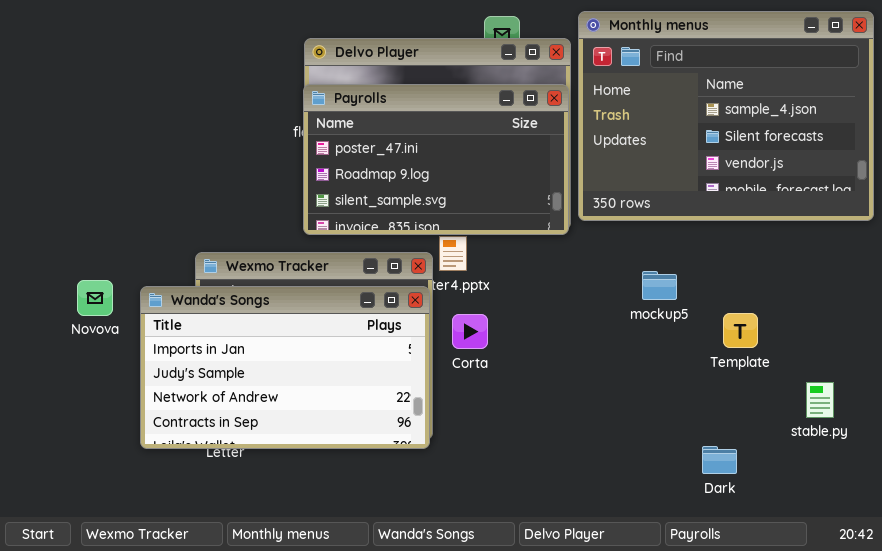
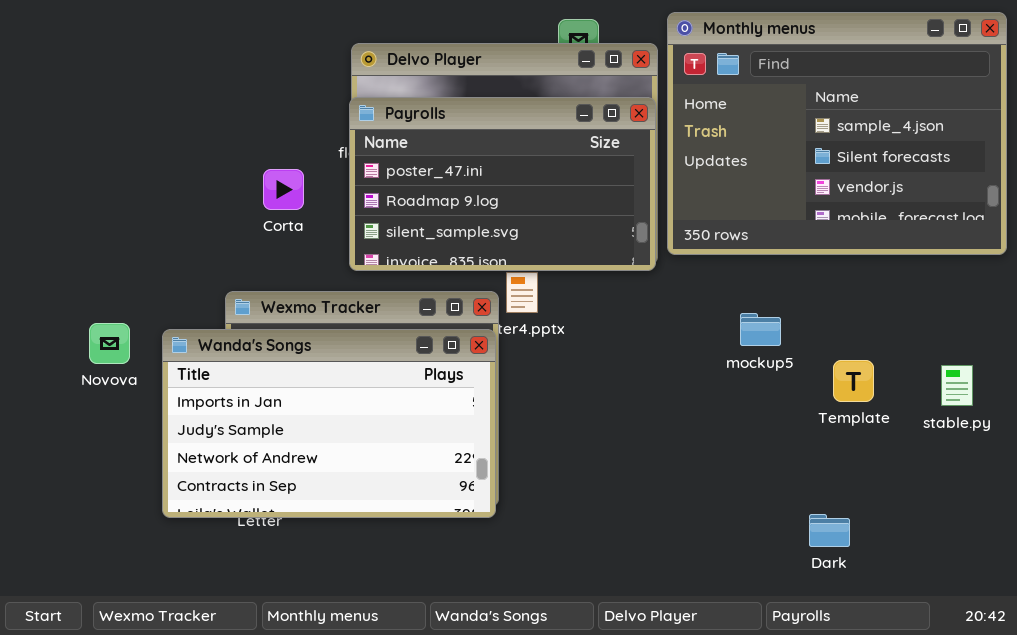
Corta: [452,314,488,349] -> [263,169,304,210], moved
stable.py: [806,382,834,418] -> [941,365,973,406], moved

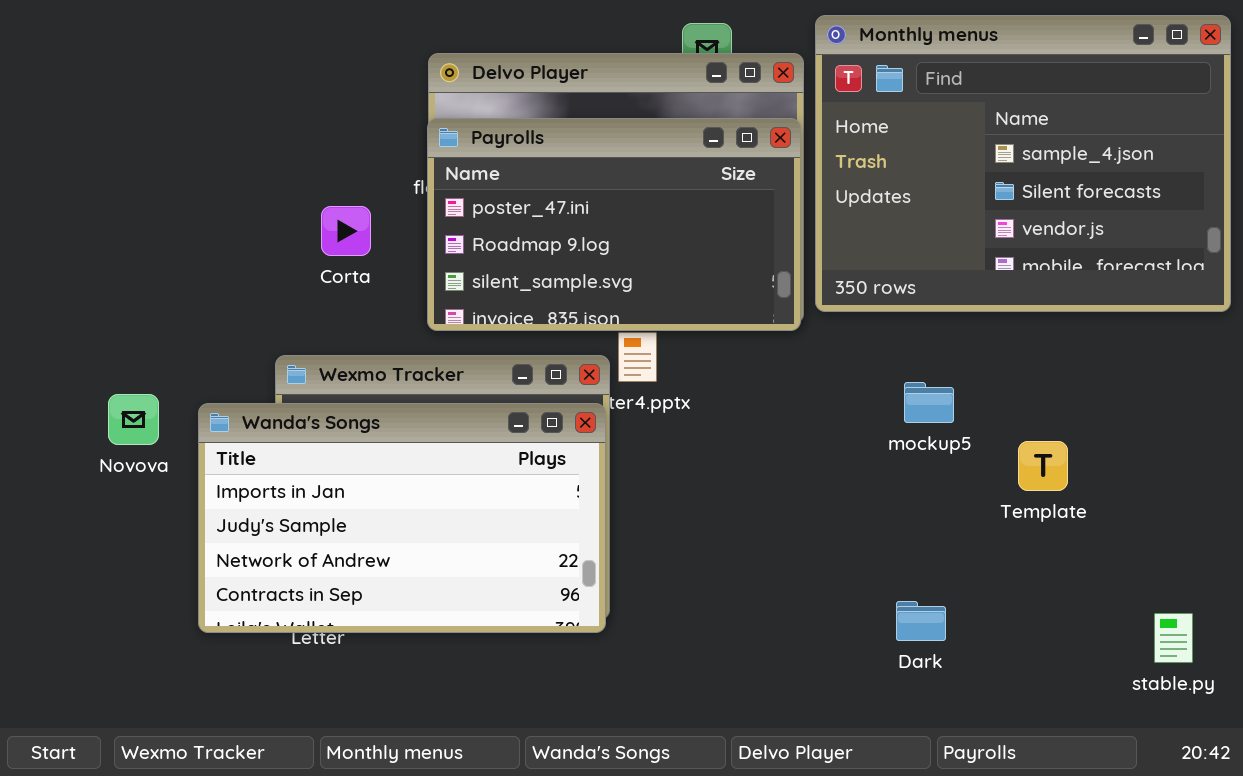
stable.py: [941,365,973,406] -> [1154,613,1193,663], moved
Dark: [809,514,850,547] -> [896,601,946,641], moved

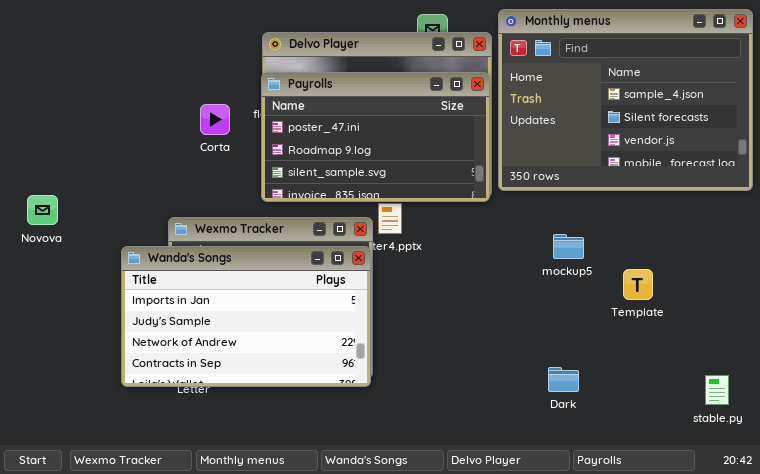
Corta: [321,206,371,256] -> [200,104,230,135], moved
Novova: [108,394,159,445] -> [27,195,58,225], moved

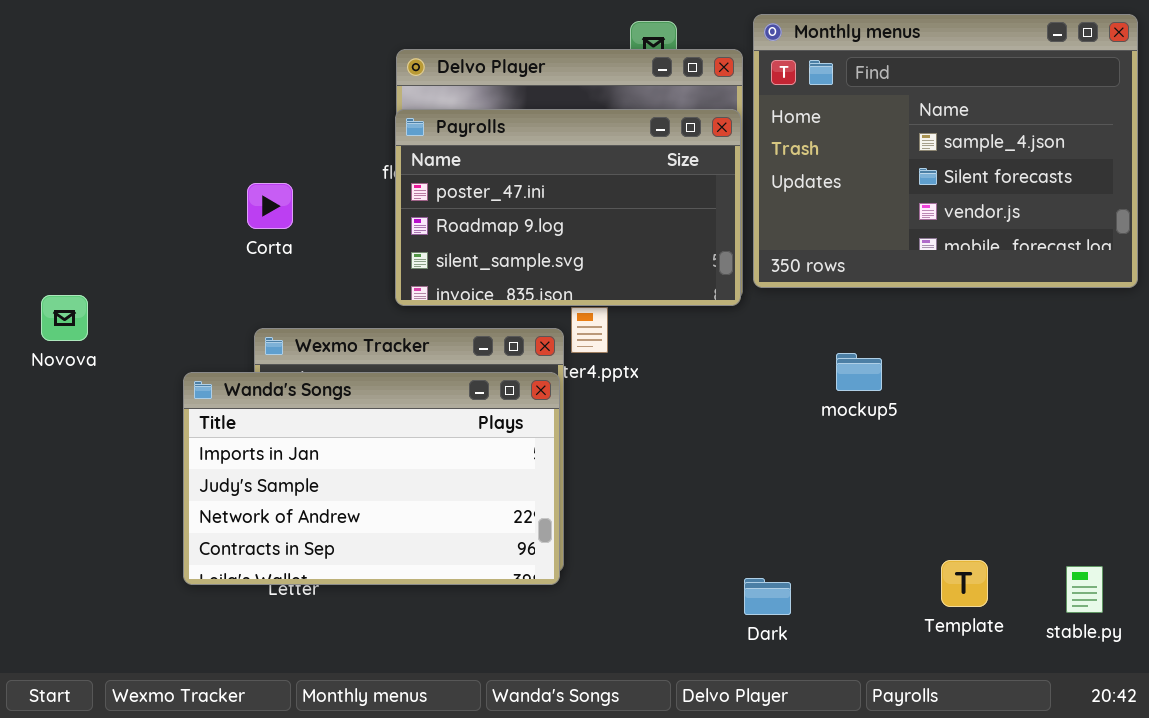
Corta: [200,104,230,135] -> [247,183,293,229], moved
Template: [623,269,653,300] -> [941,560,988,607], moved
Dark: [548,367,579,392] -> [744,578,791,615], moved

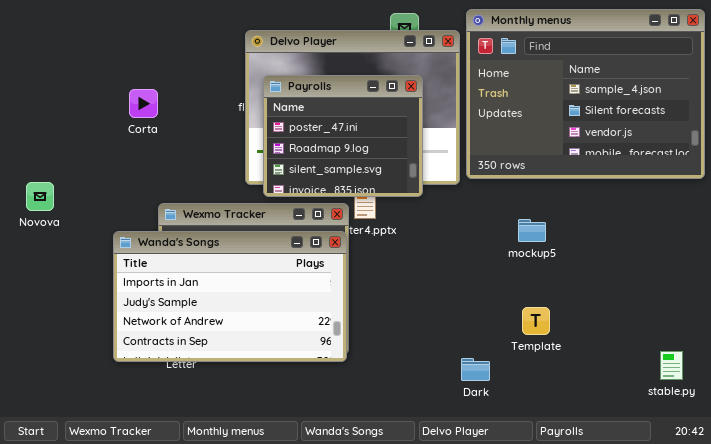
Payrolls: [395,109,741,306] -> [263,75,423,197], moved, resized
Corta: [247,183,293,229] -> [129,89,158,118], moved
Template: [941,560,988,607] -> [522,307,550,335], moved

